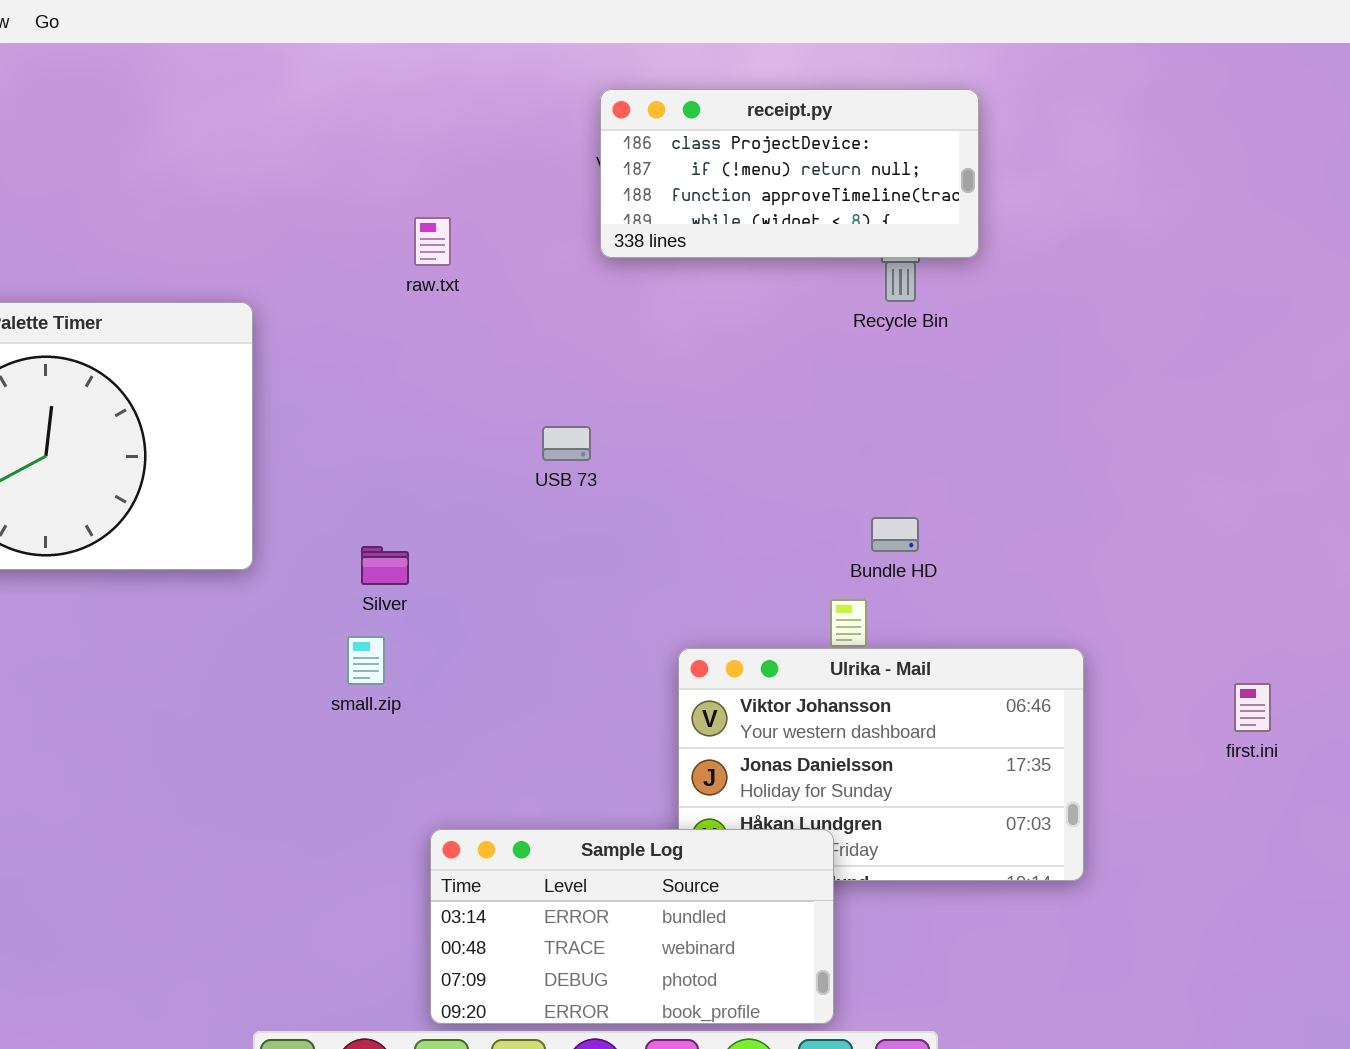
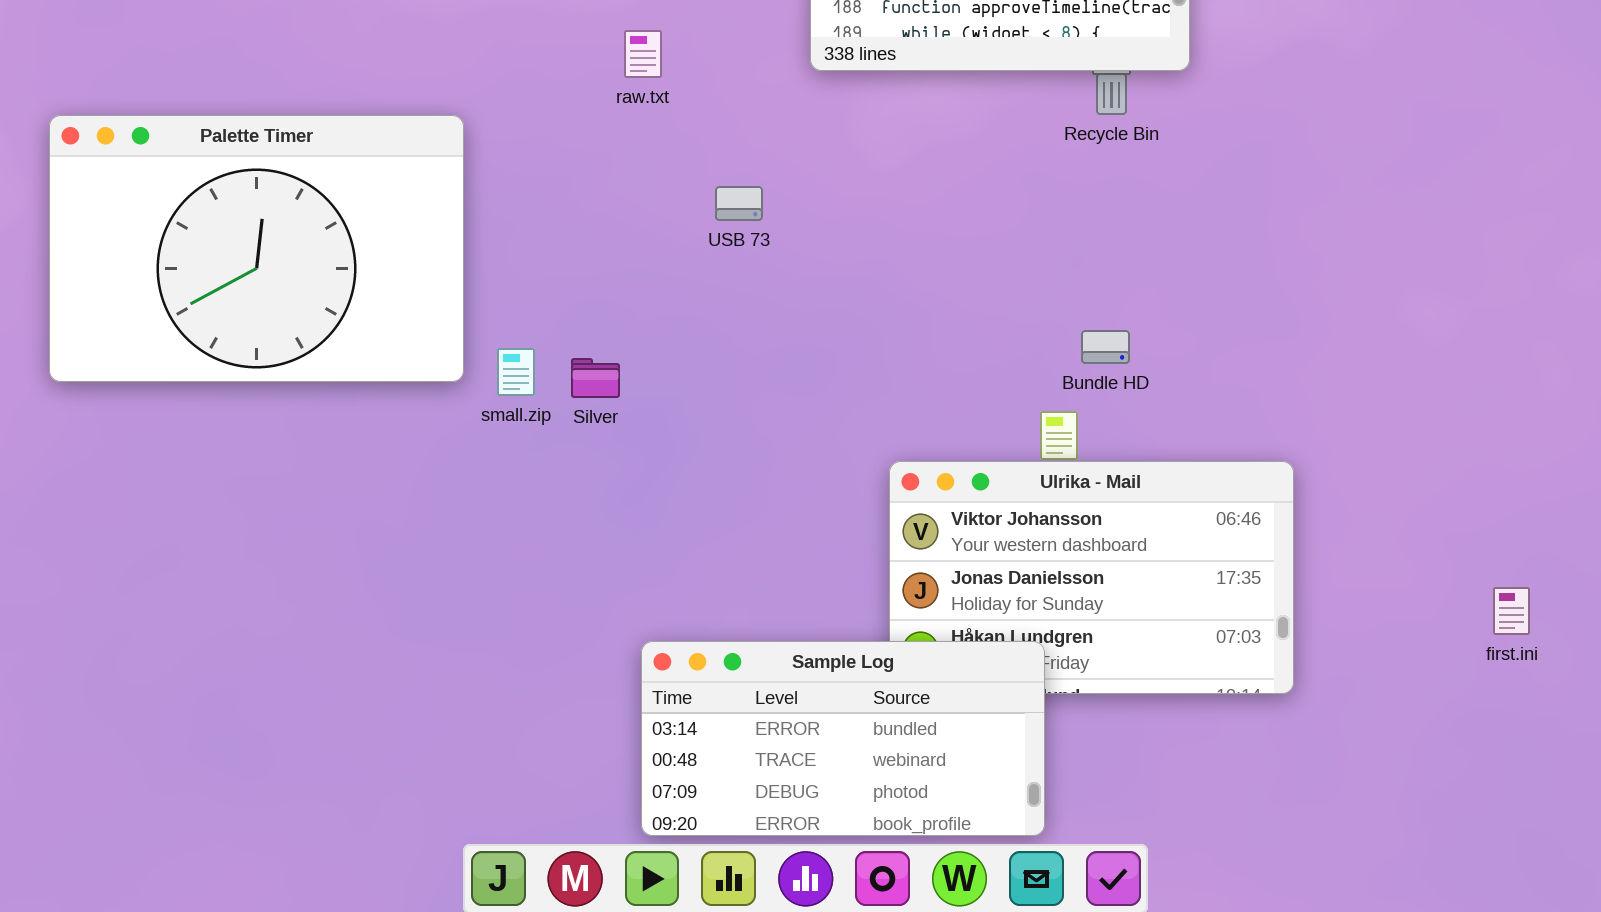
USB 73: [542,426,591,461] -> [715,186,763,221], moved
small.zip: [347,636,385,685] -> [497,348,535,396], moved
first.ini: [1234,683,1271,732] -> [1493,587,1530,635], moved

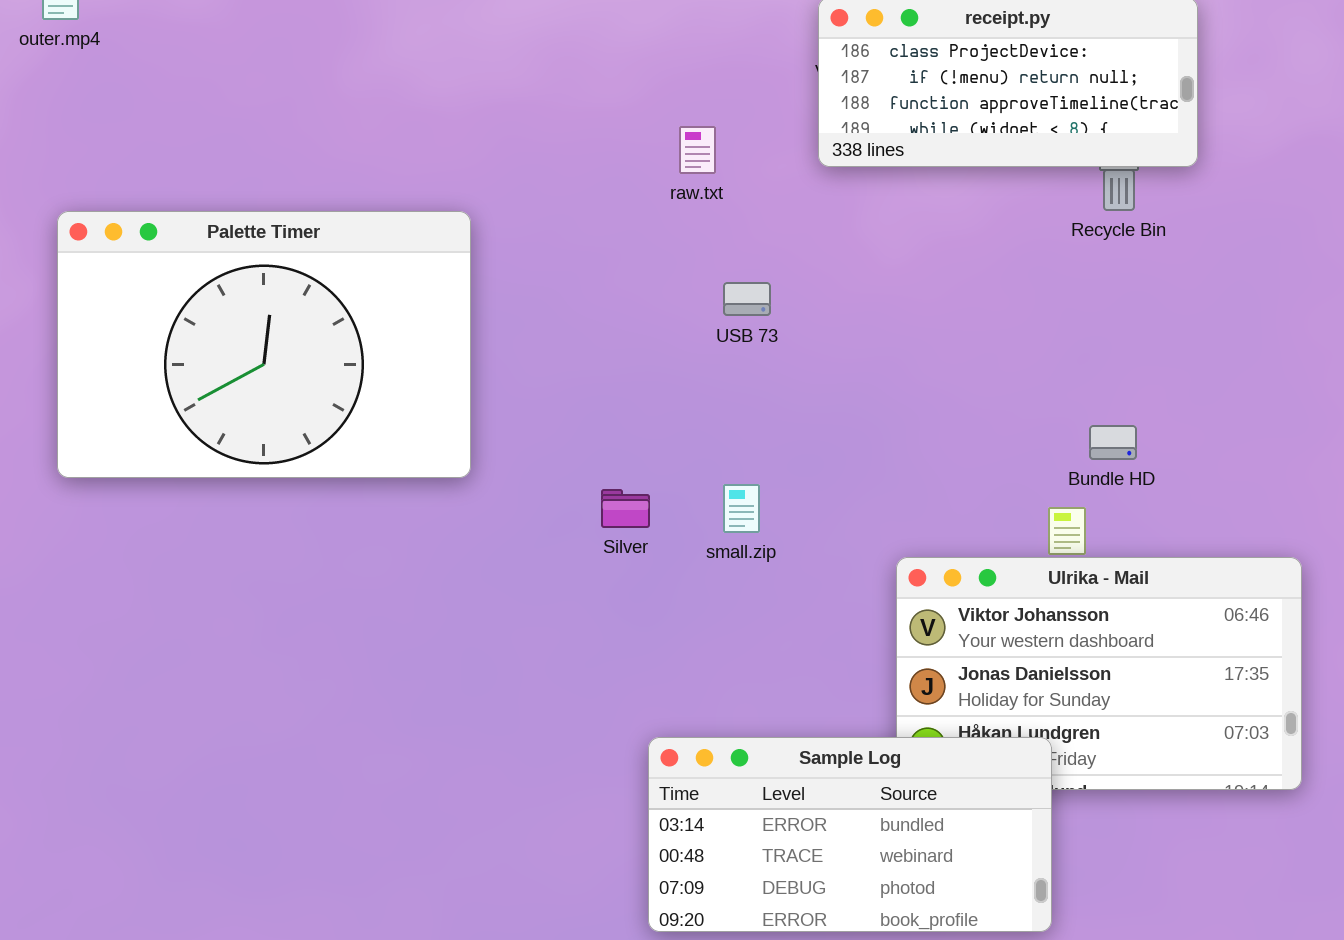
raw.txt: [624,30,662,78] -> [679,126,716,174], moved
small.zip: [497,348,535,396] -> [723,484,760,533], moved
Silver: [571,358,620,398] -> [601,489,650,528], moved

